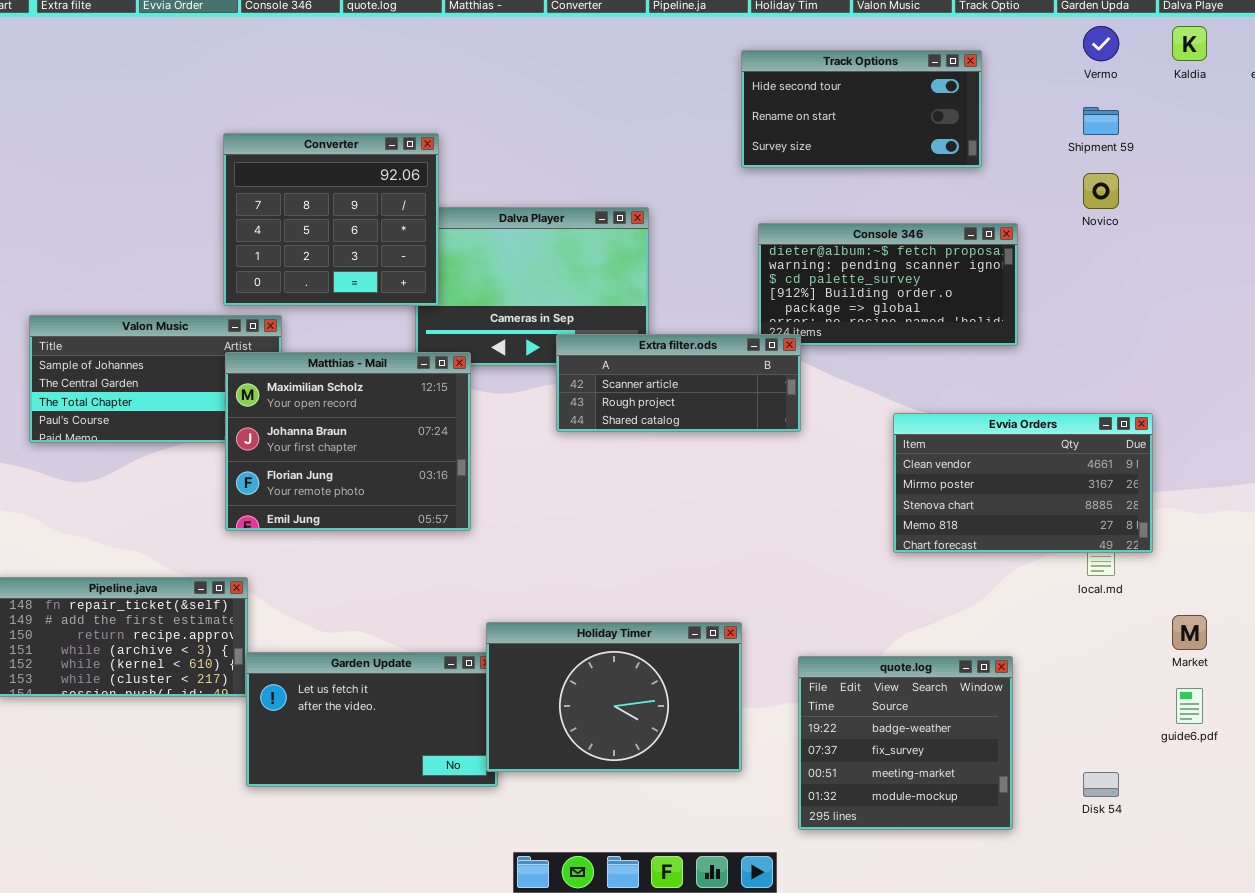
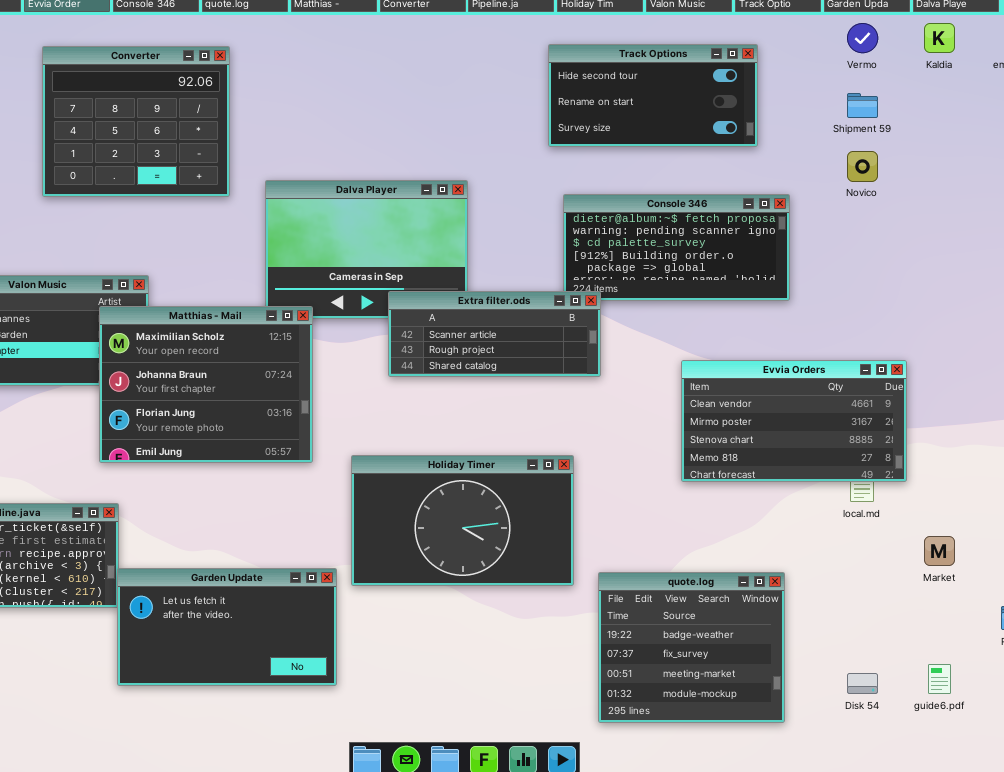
Converter: [223,133,439,306] -> [42,46,230,197], moved
Holiday Timer: [486,622,742,772] -> [351,455,574,586], moved
guide6.pdf: [1176,688,1203,724] -> [928,664,951,694], moved

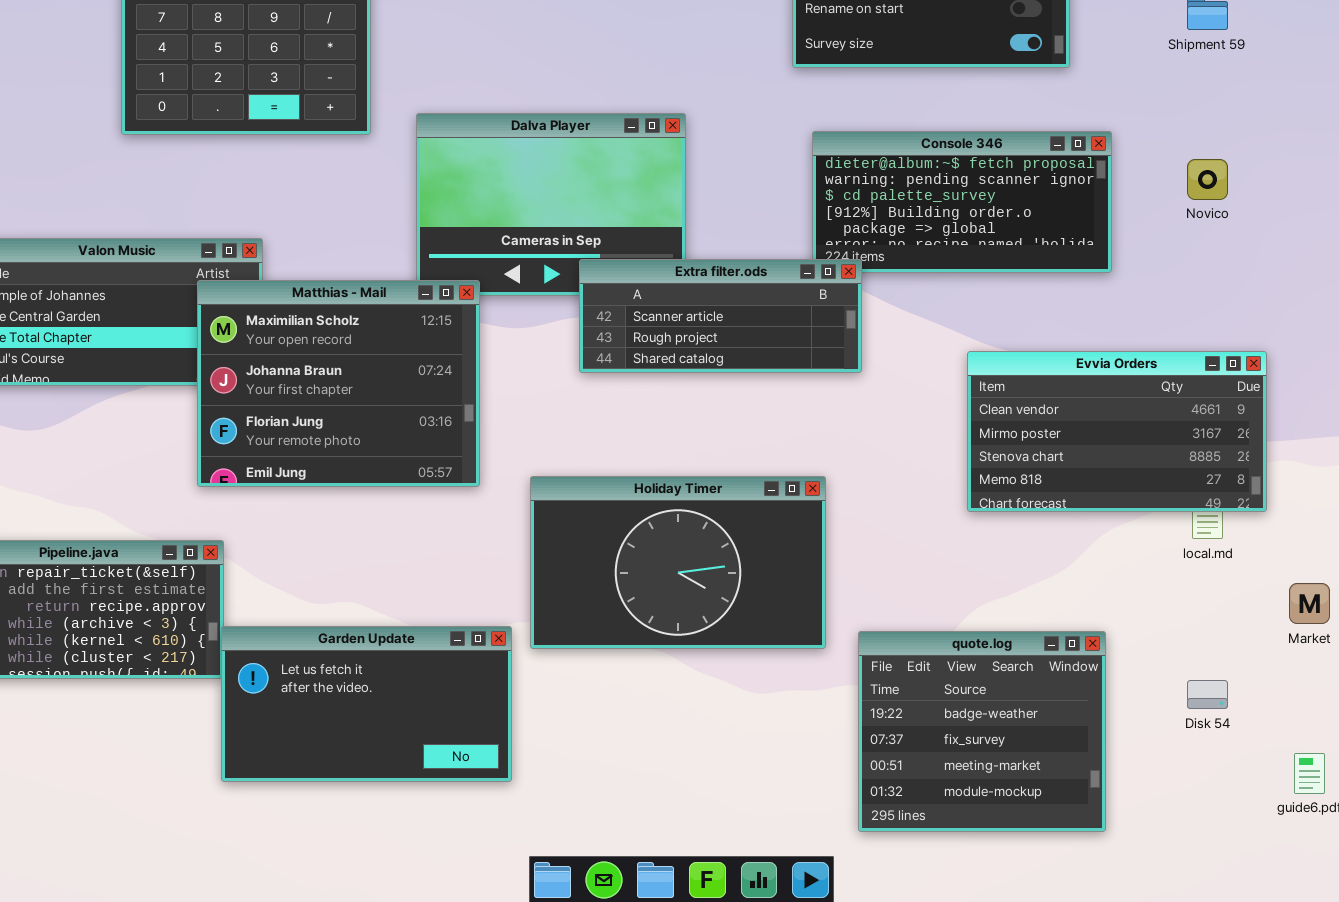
Novico: [847,151,878,182] -> [1187,159,1228,200], moved
Disk 54: [847,673,878,694] -> [1187,680,1228,709], moved

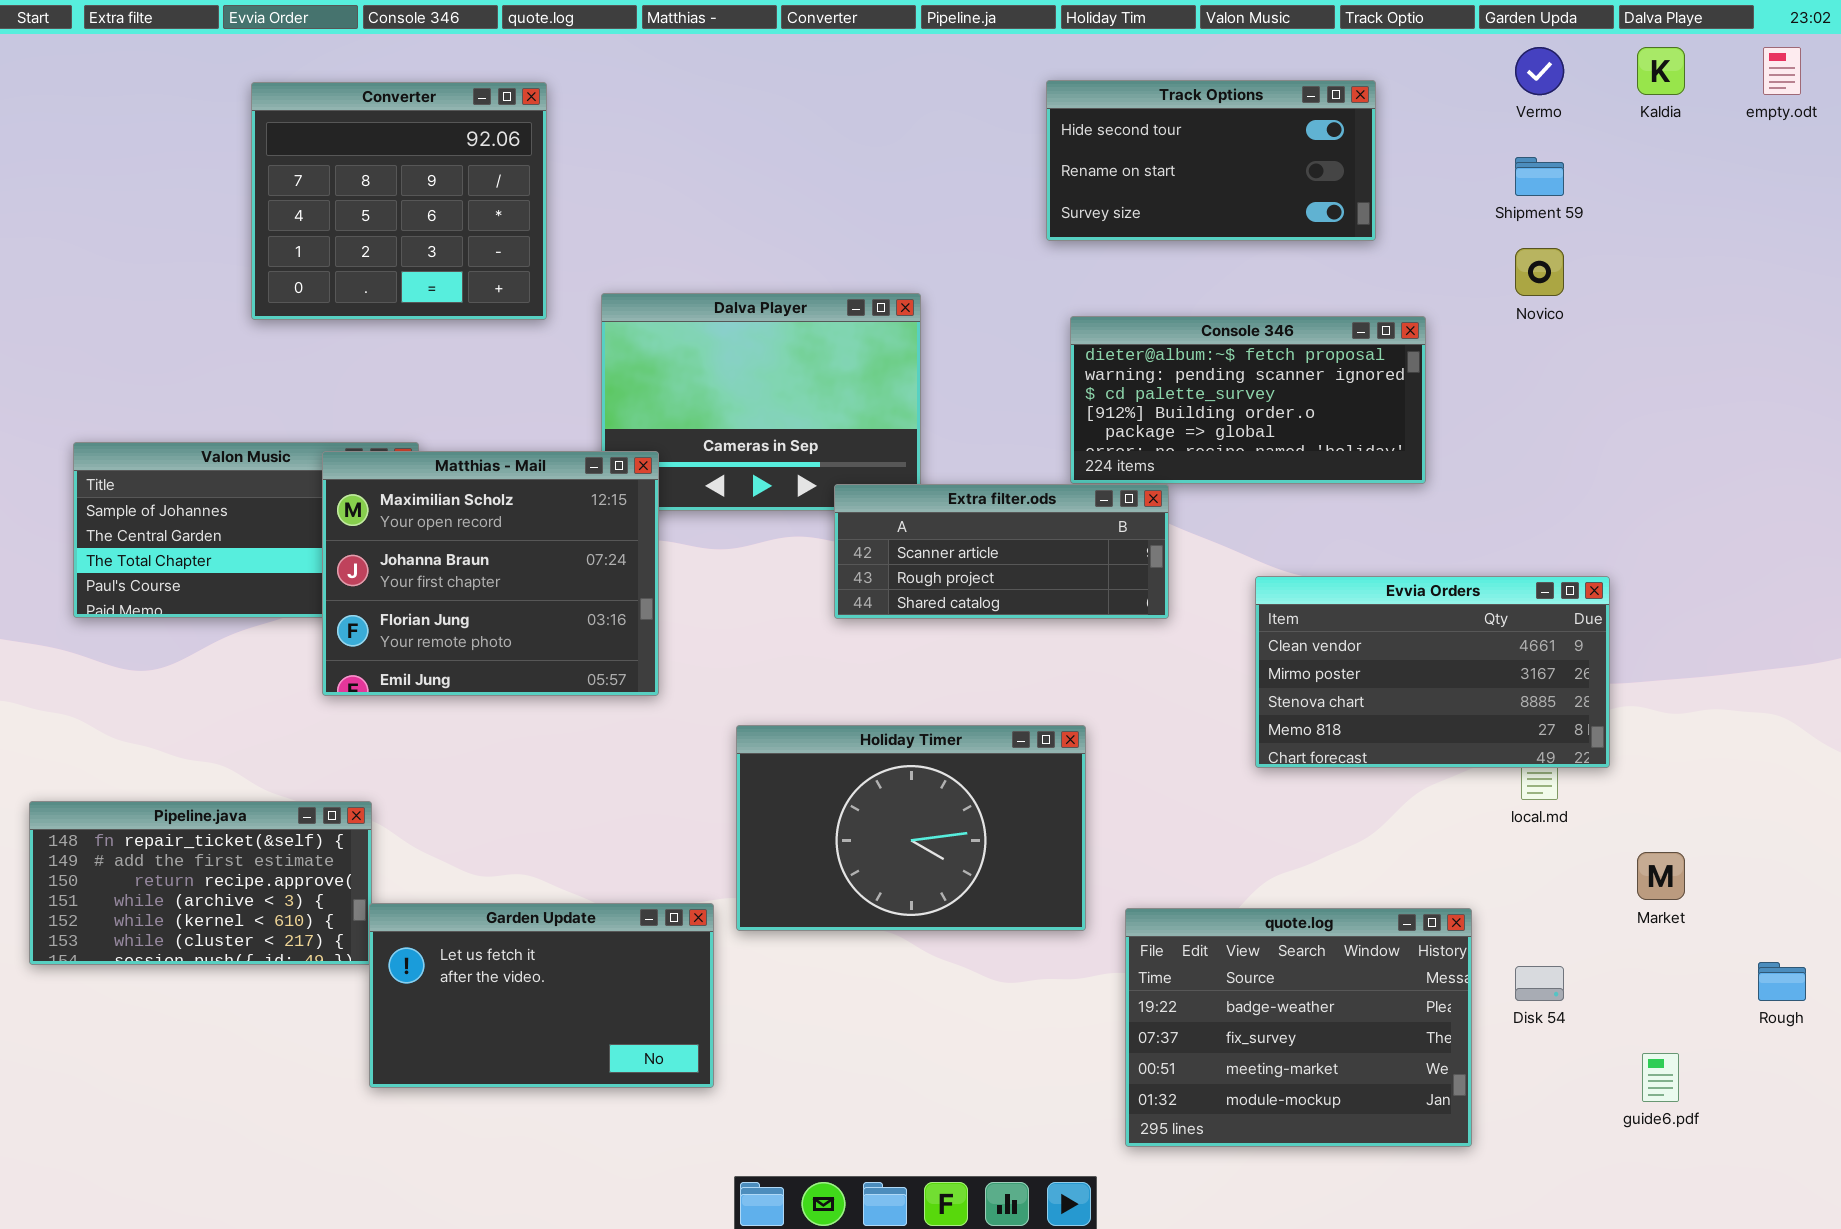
Novico: [1187,159,1228,200] -> [1515,248,1564,296], moved
Extra filter.ods: [579,259,862,373] -> [834,484,1169,619], moved
Matthias - Mail: [197,280,480,487] -> [322,451,659,696], moved
quote.log: [858,631,1106,832] -> [1125,908,1472,1147], resized

